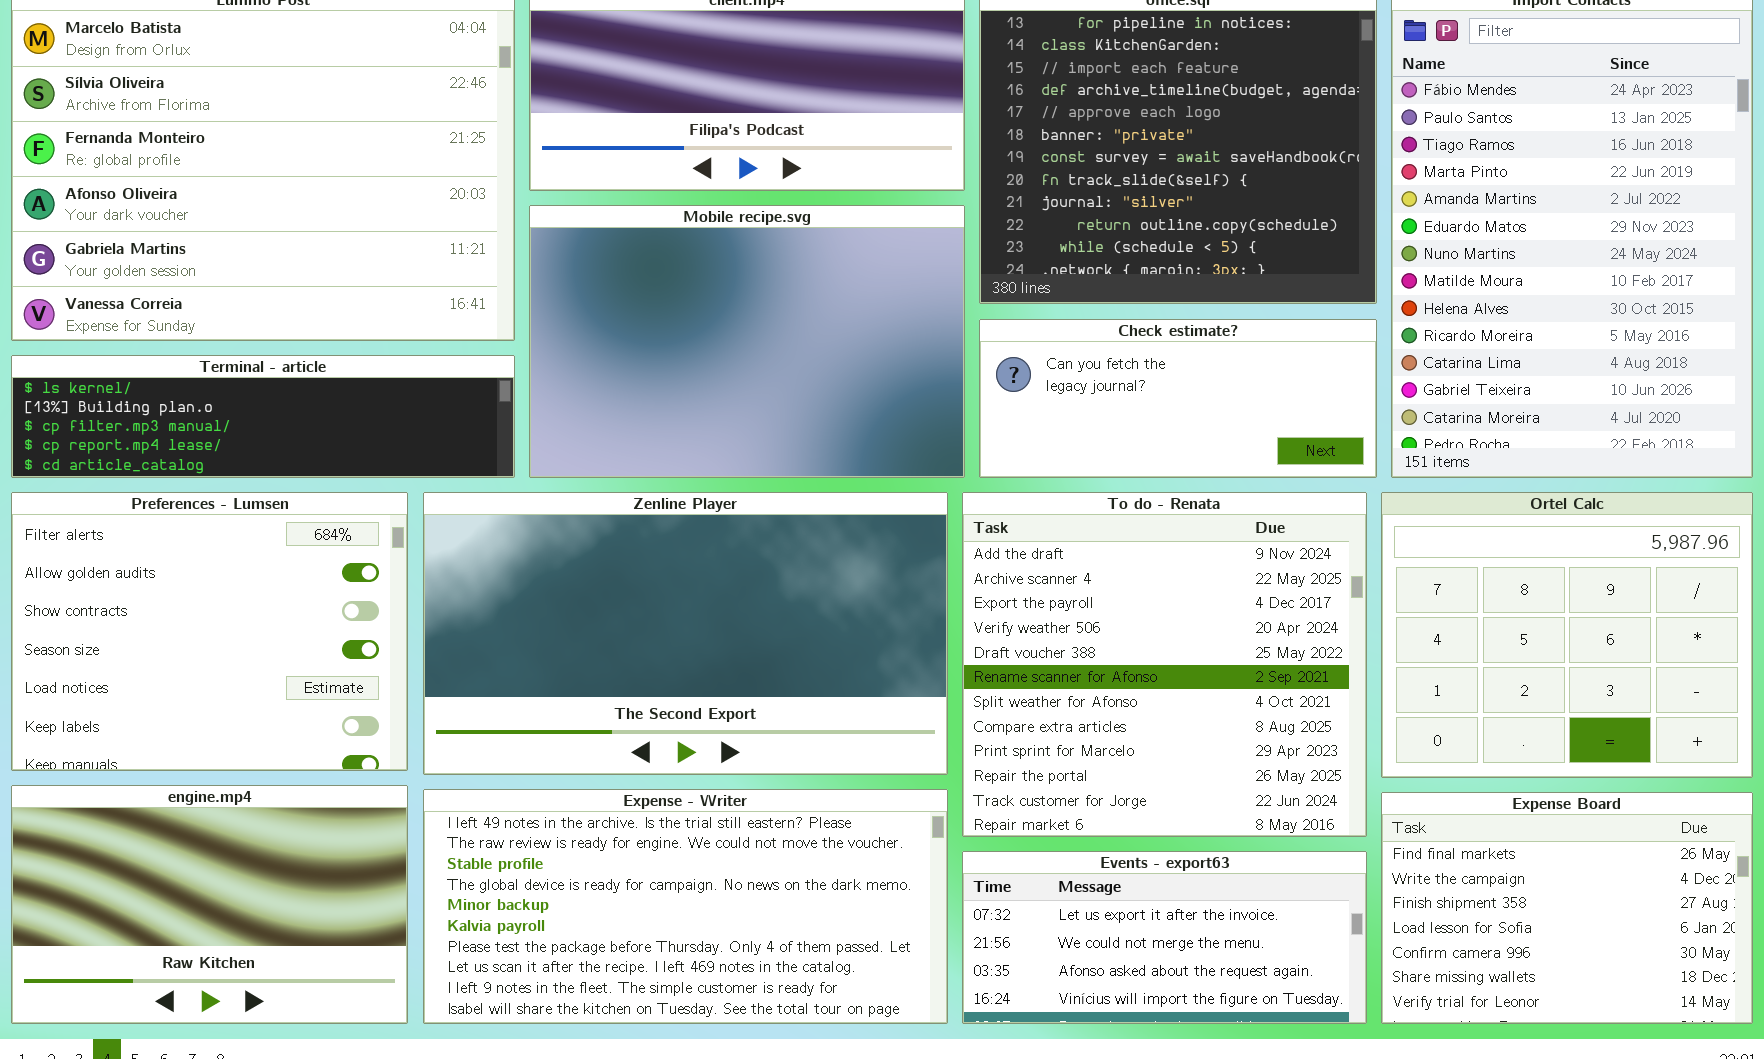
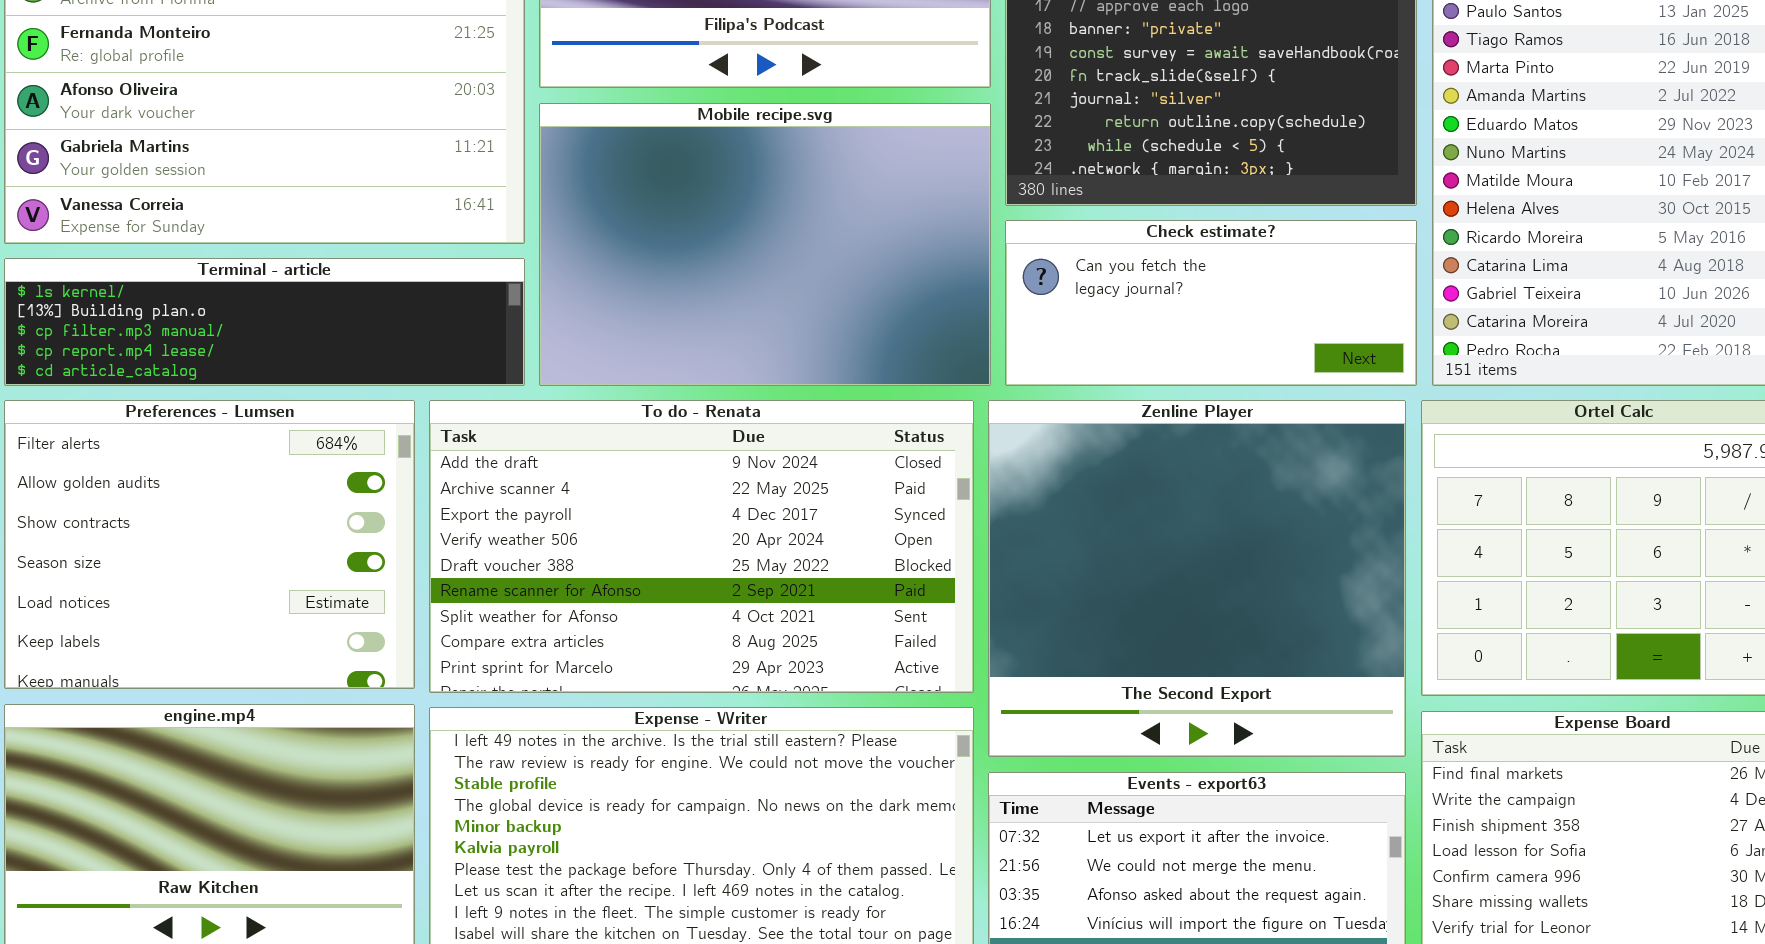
Zenline Player: [423,492,948,775] -> [988,400,1406,757], moved, resized
To do - Renata: [962,492,1367,837] -> [429,400,974,693], moved, resized

